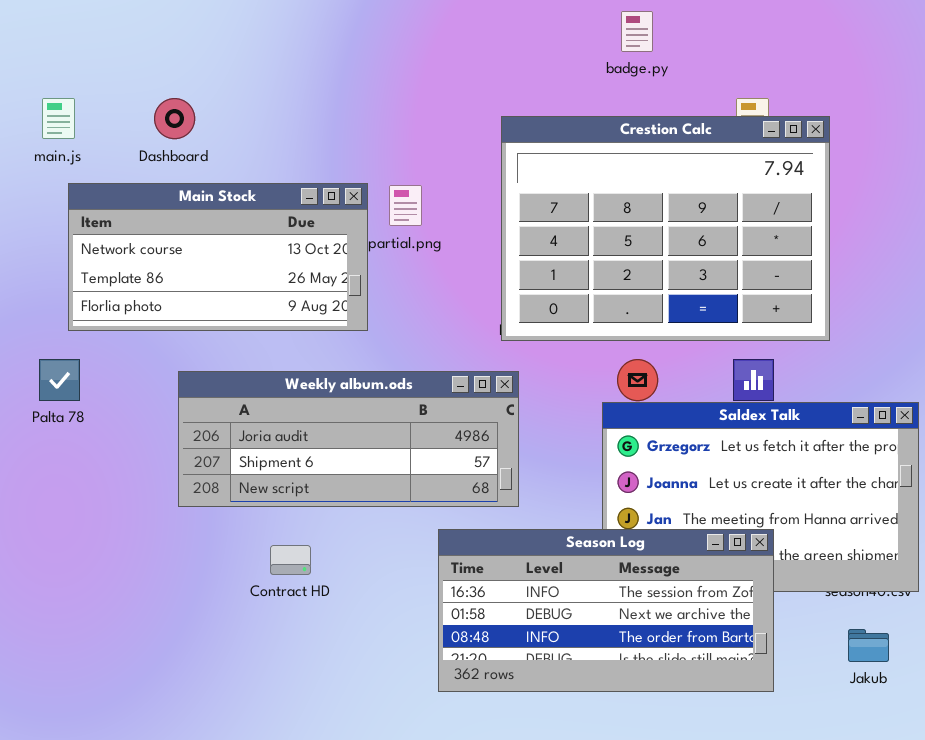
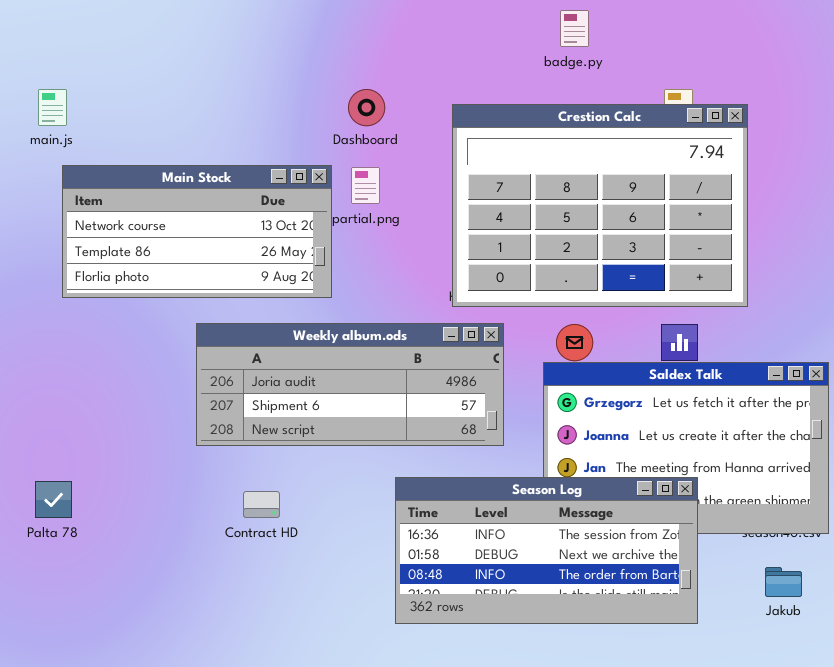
Dashboard: [154,98,195,139] -> [348,89,385,126], moved
Palta 78: [39,359,80,401] -> [35,481,72,518], moved
Weekly album.ods: [178,371,519,507] -> [196,323,504,446], moved

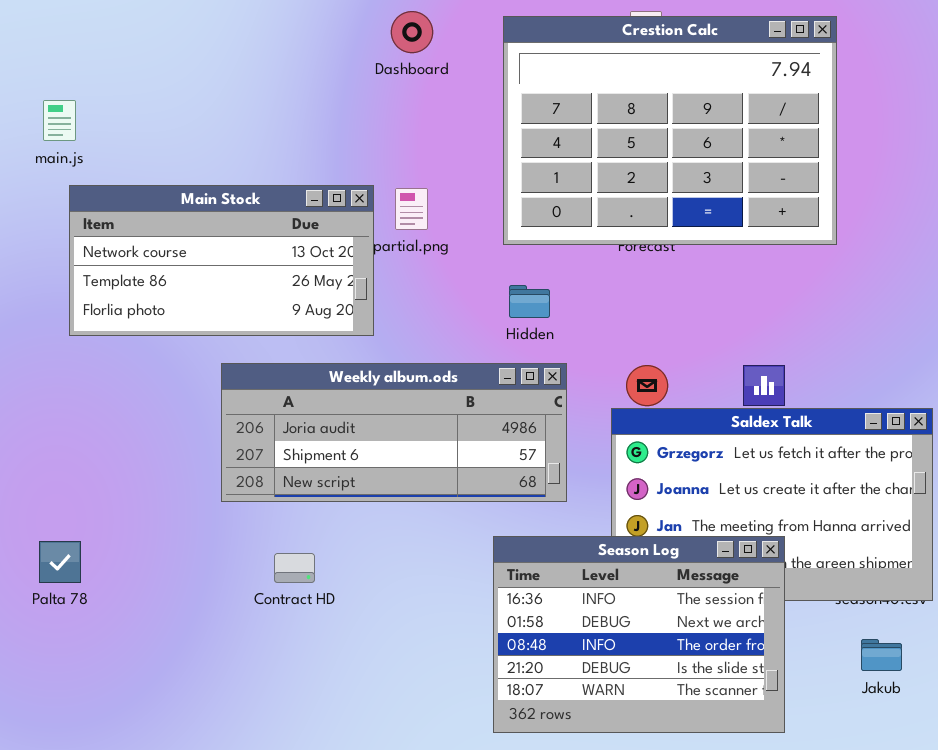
Dashboard: [348,89,385,126] -> [391,11,433,53], moved
Crestion Calc: [452,104,748,307] -> [503,16,837,245], moved
Season Log: [395,477,698,624] -> [493,536,785,733], resized

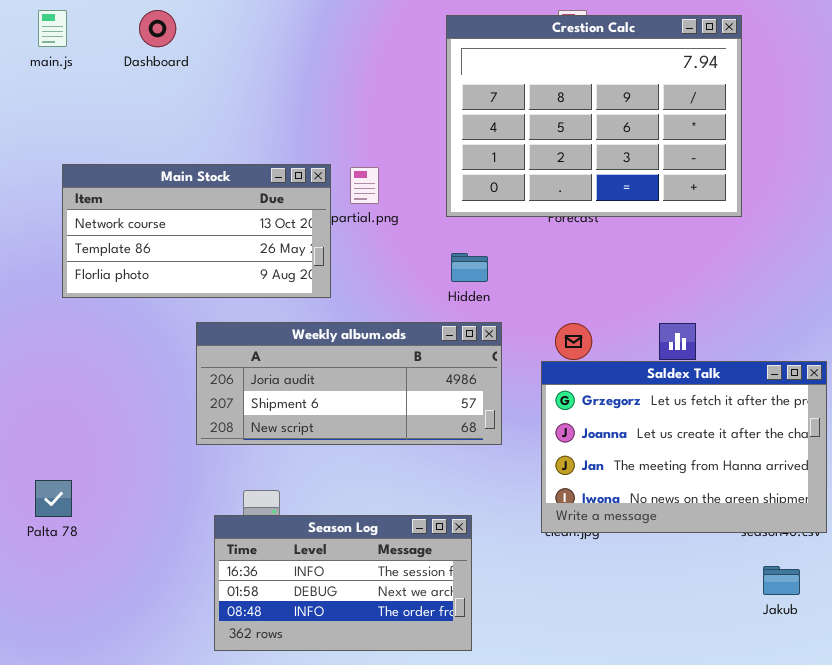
Dashboard: [391,11,433,53] -> [139,10,176,47], moved
main.js: [43,100,76,141] -> [38,10,67,47], moved
Season Log: [493,536,785,733] -> [214,515,472,651], moved, resized

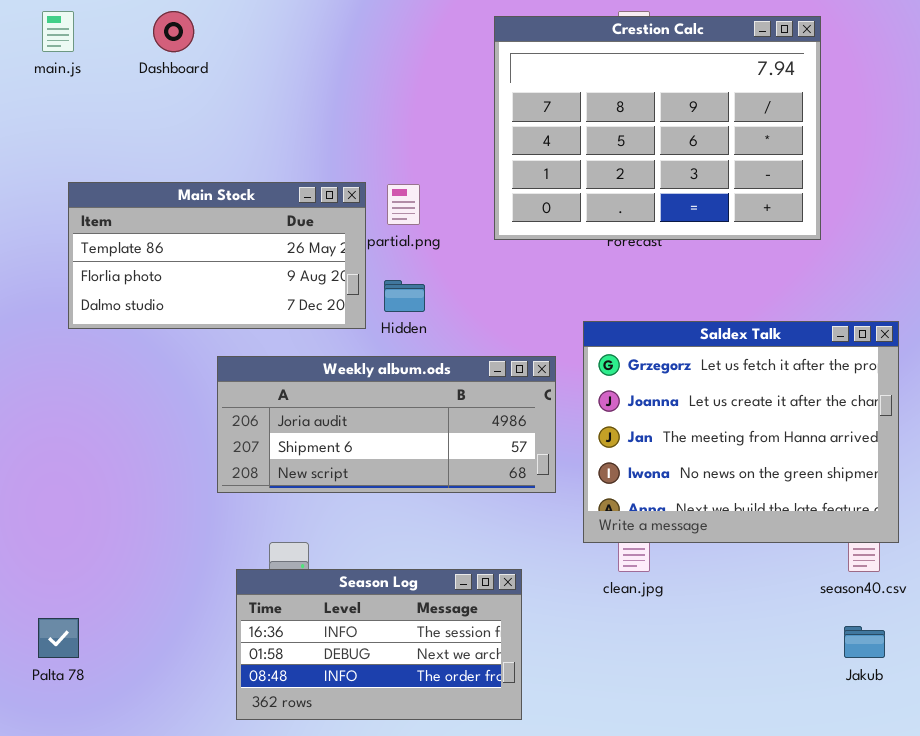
Main Stock: [62,164,331,298] -> [68,182,366,329], scrolled down 1 row
Hidden: [451,253,488,282] -> [384,280,425,312], moved
Saldex Talk: [541,361,827,533] -> [583,321,899,543], moved, resized
Palta 78: [35,480,72,517] -> [38,618,79,658], moved

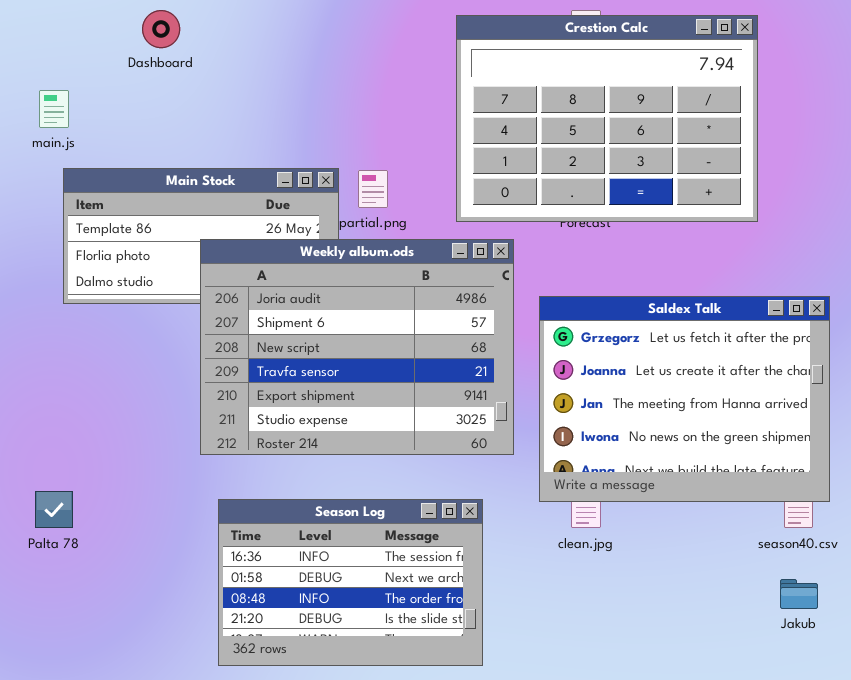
main.js: [42,11,74,52] -> [39,90,69,128], moved
Weekly album.ods: [217,356,556,493] -> [200,239,514,455], resized
Season Log: [236,569,522,720] -> [218,499,483,666], resized
Palta 78: [38,618,79,658] -> [35,491,73,528], moved

